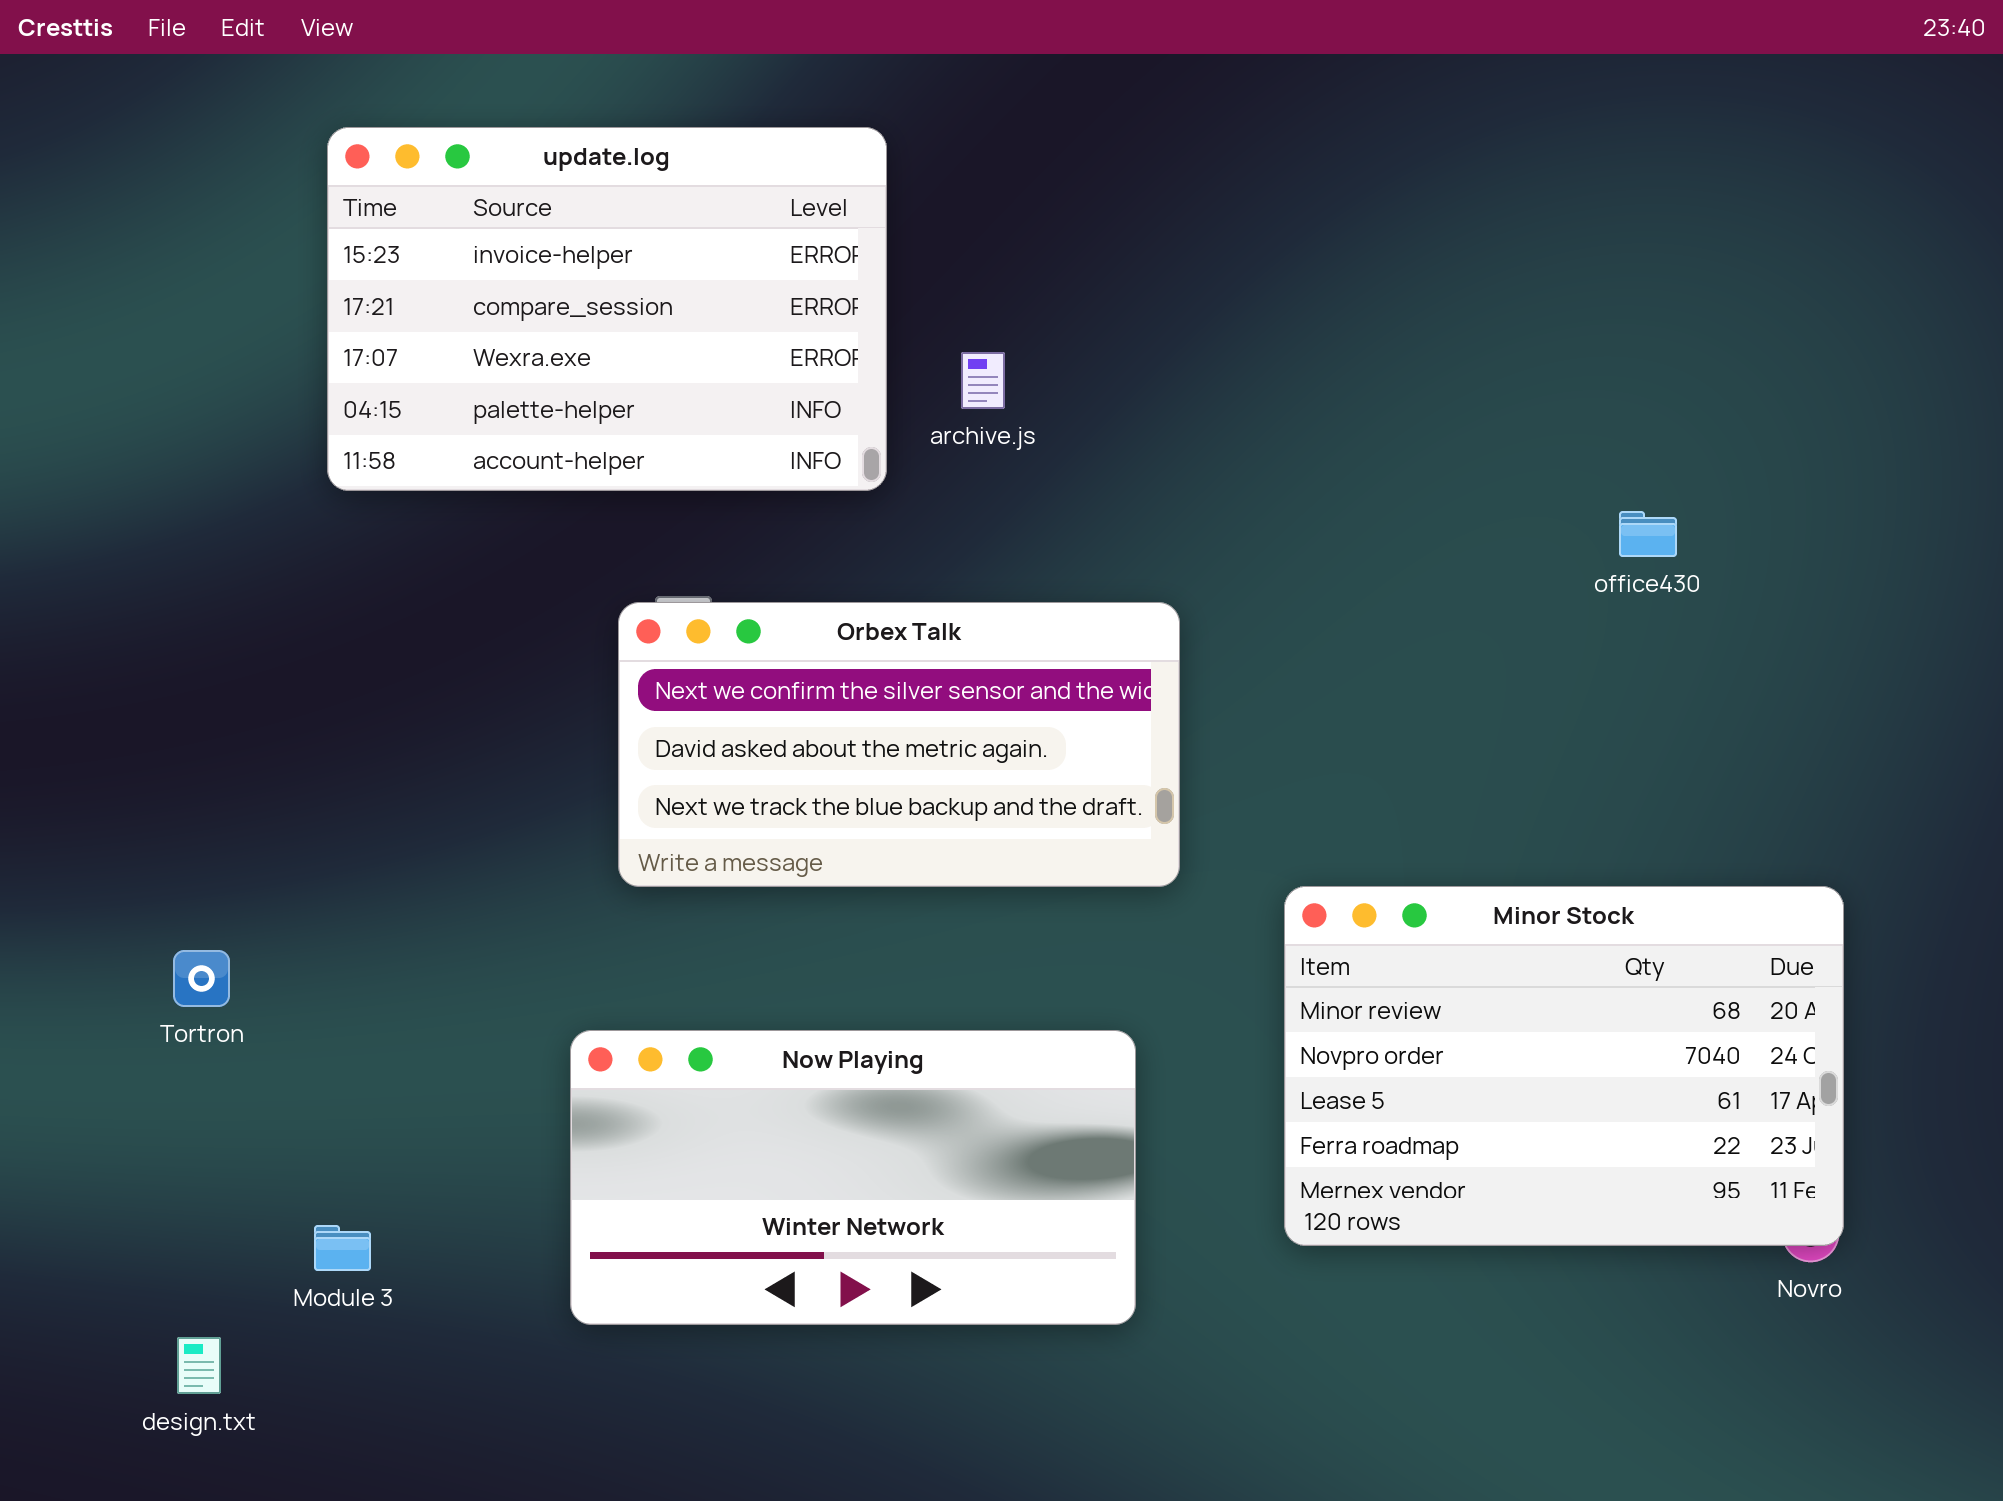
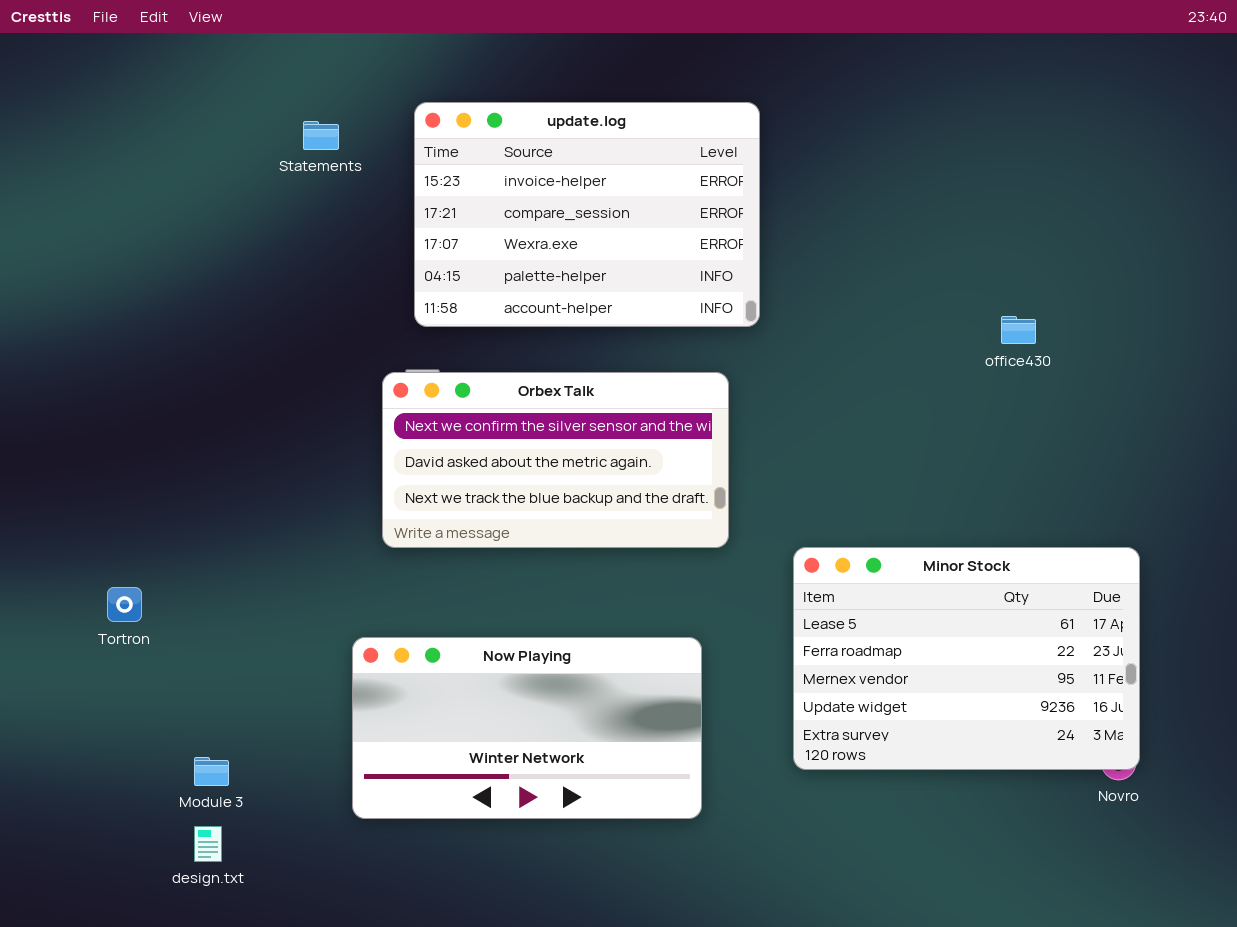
update.log: [327,127,887,491] -> [414,102,760,327], moved
Minor Stock: [1284,886,1844,1246] -> [793,547,1140,770], scrolled down 2 rows
design.txt: [177,1337,221,1394] -> [194,826,222,862], moved

